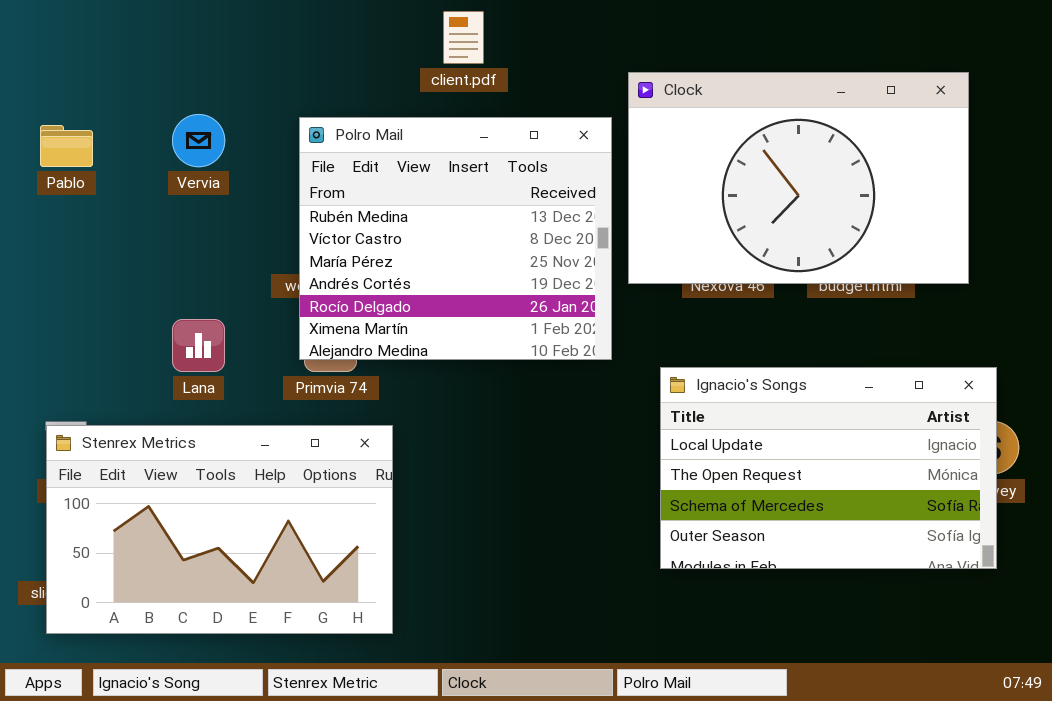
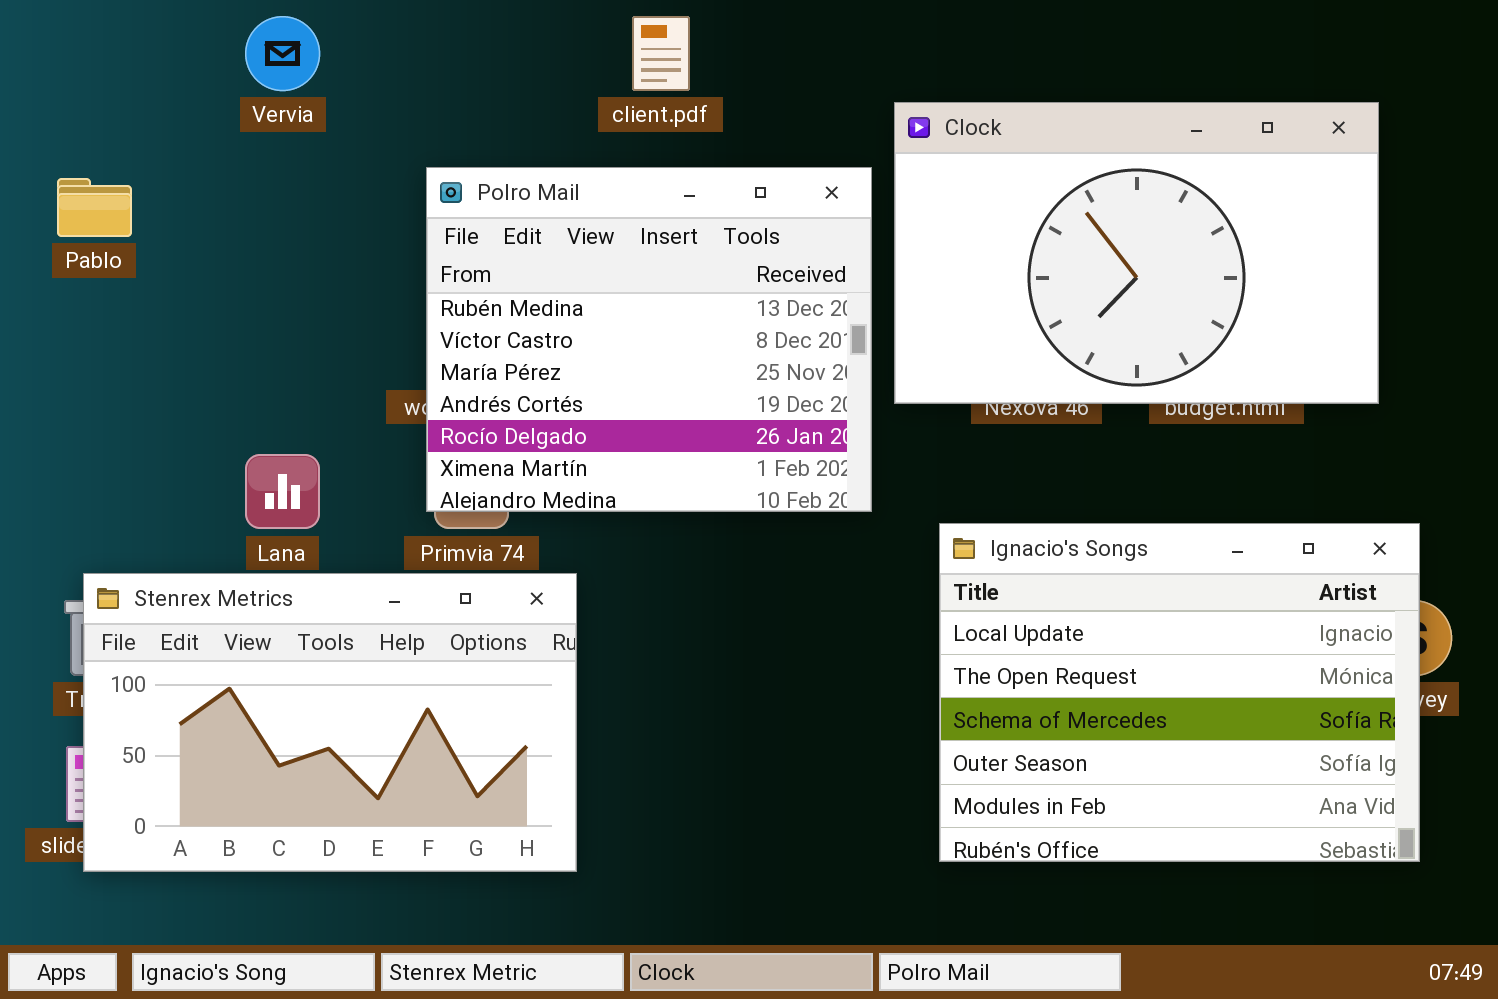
Vervia: [172,114,225,167] -> [245,16,320,91], moved
Ignacio's Songs: [660,367,997,569] -> [939,523,1420,862], resized
Stenrex Metrics: [46,425,393,634] -> [83,573,577,872], moved

